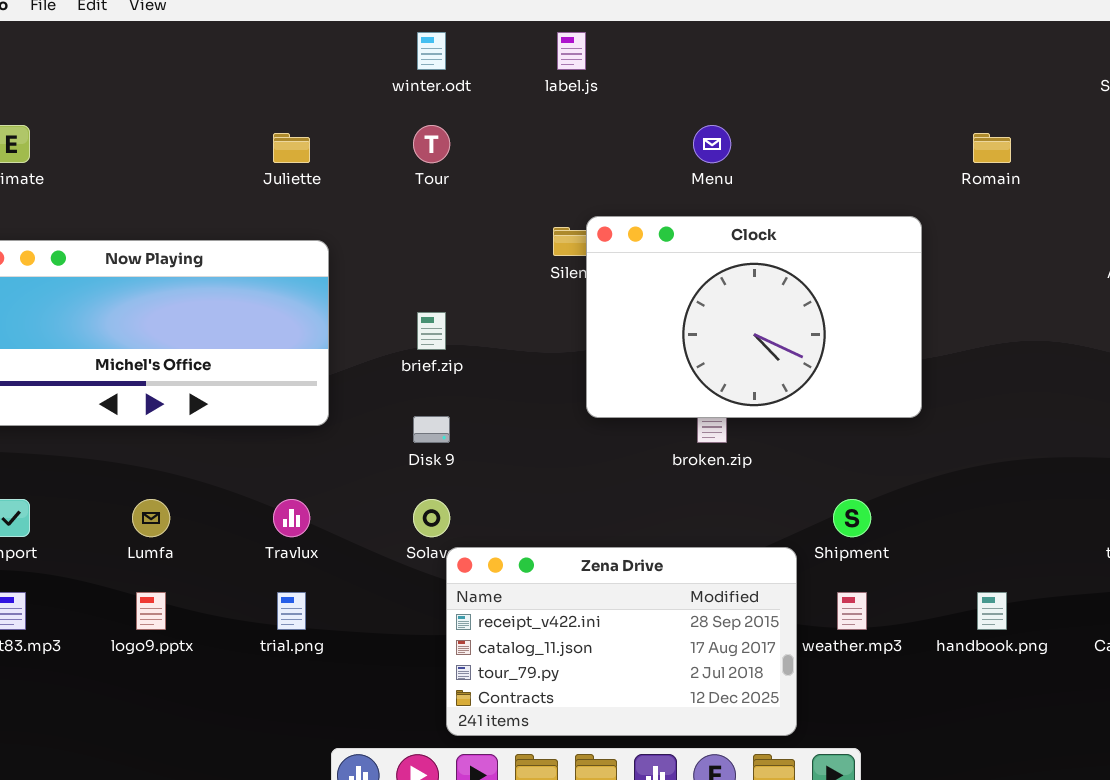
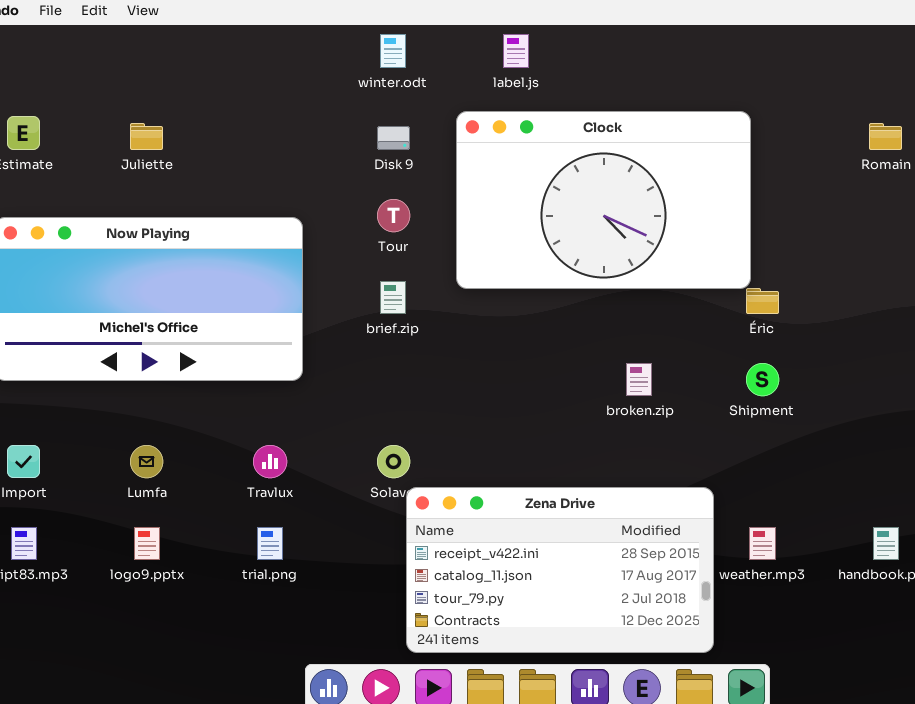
Tour: [413,125,450,163] -> [377,199,410,232], moved
Juliette: [273,133,310,163] -> [130,123,163,150], moved
Clock: [586,216,922,418] -> [456,111,751,289], moved
Disk 9: [413,416,450,443] -> [377,126,410,150], moved
Shipment: [833,499,871,537] -> [746,363,779,396], moved

